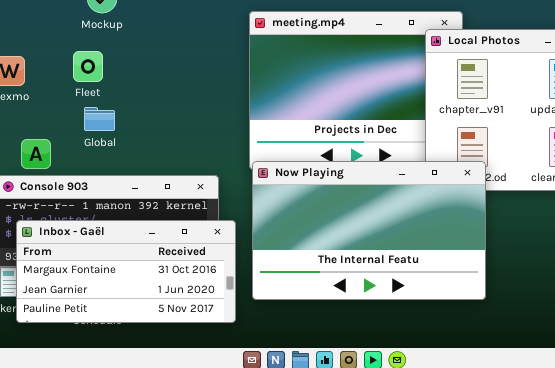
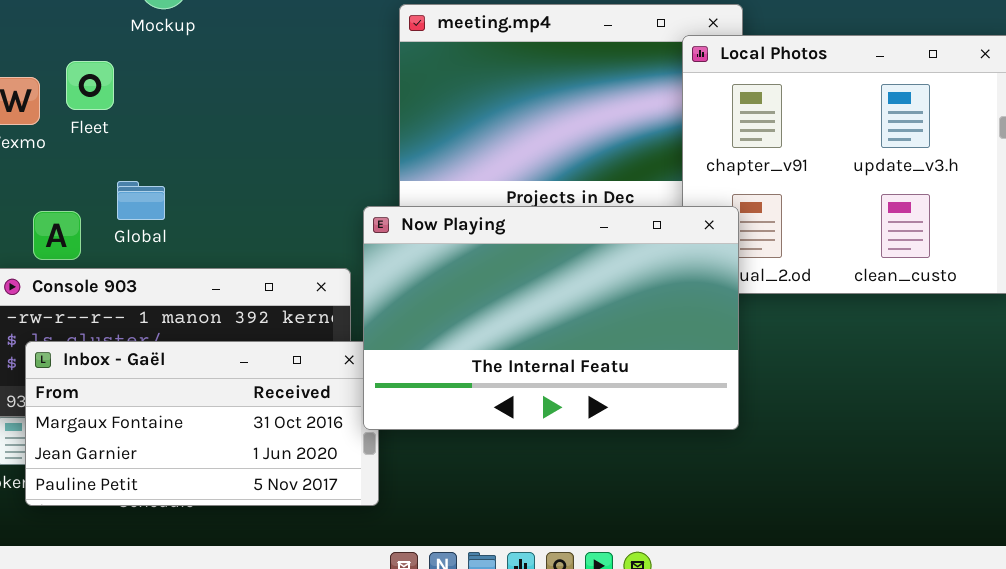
Fleet: [73,51,103,82] -> [66,61,114,110], moved
Global: [84,107,115,131] -> [117,181,165,220], moved
Now Playing: [252,161,486,300] -> [363,206,739,430], moved

